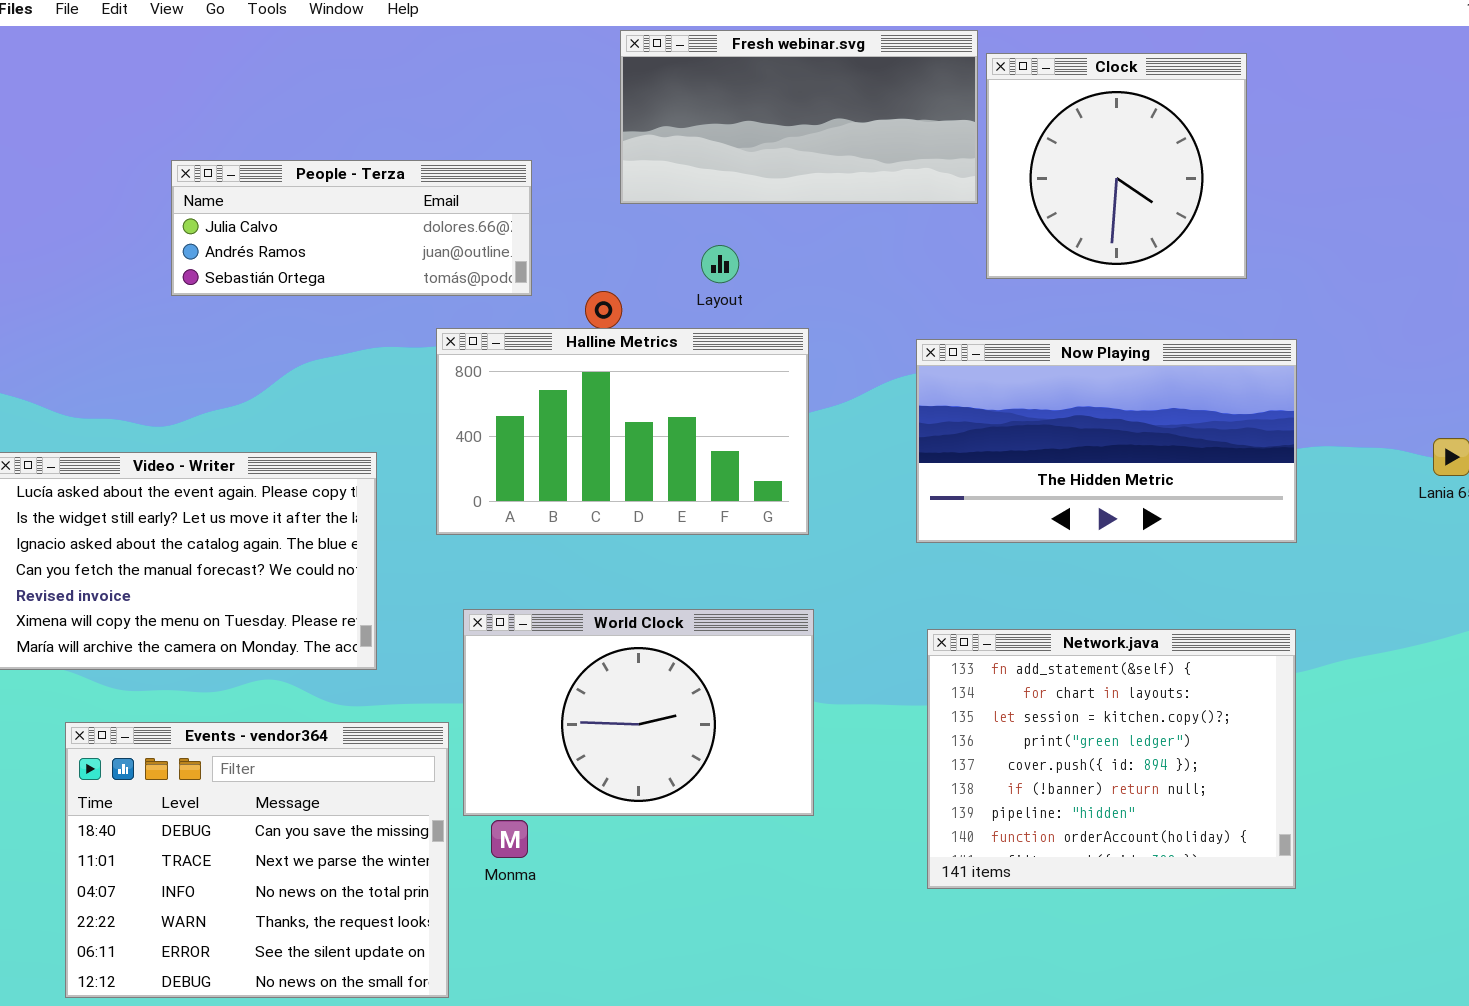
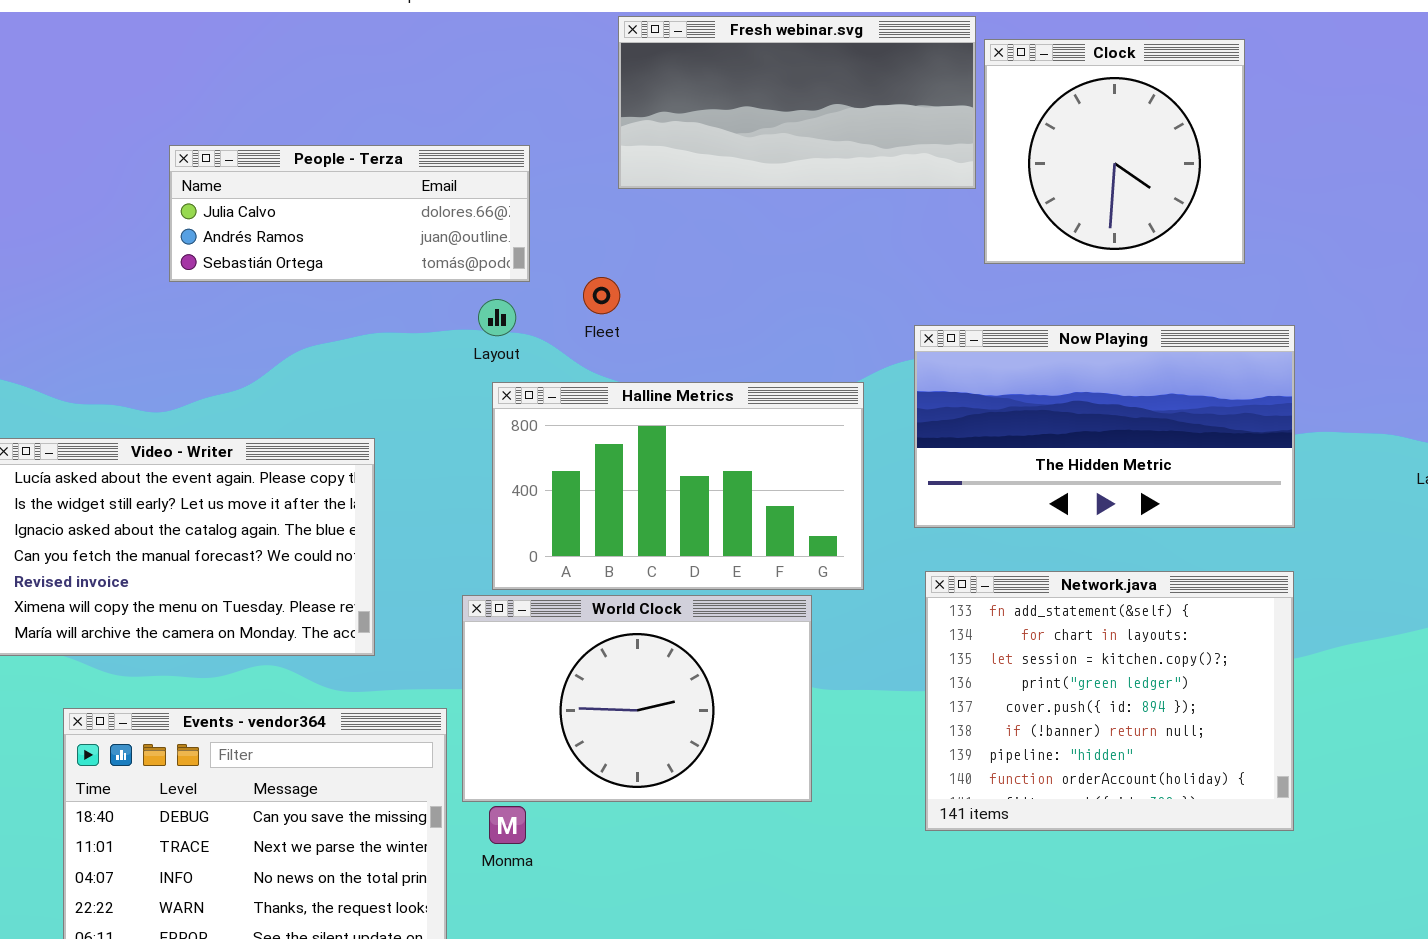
Layout: [701,245,739,283] -> [478,299,516,336], moved
Halline Metrics: [436,328,809,535] -> [492,382,864,590], moved
Network.java: [927,629,1296,889] -> [925,571,1294,831], moved

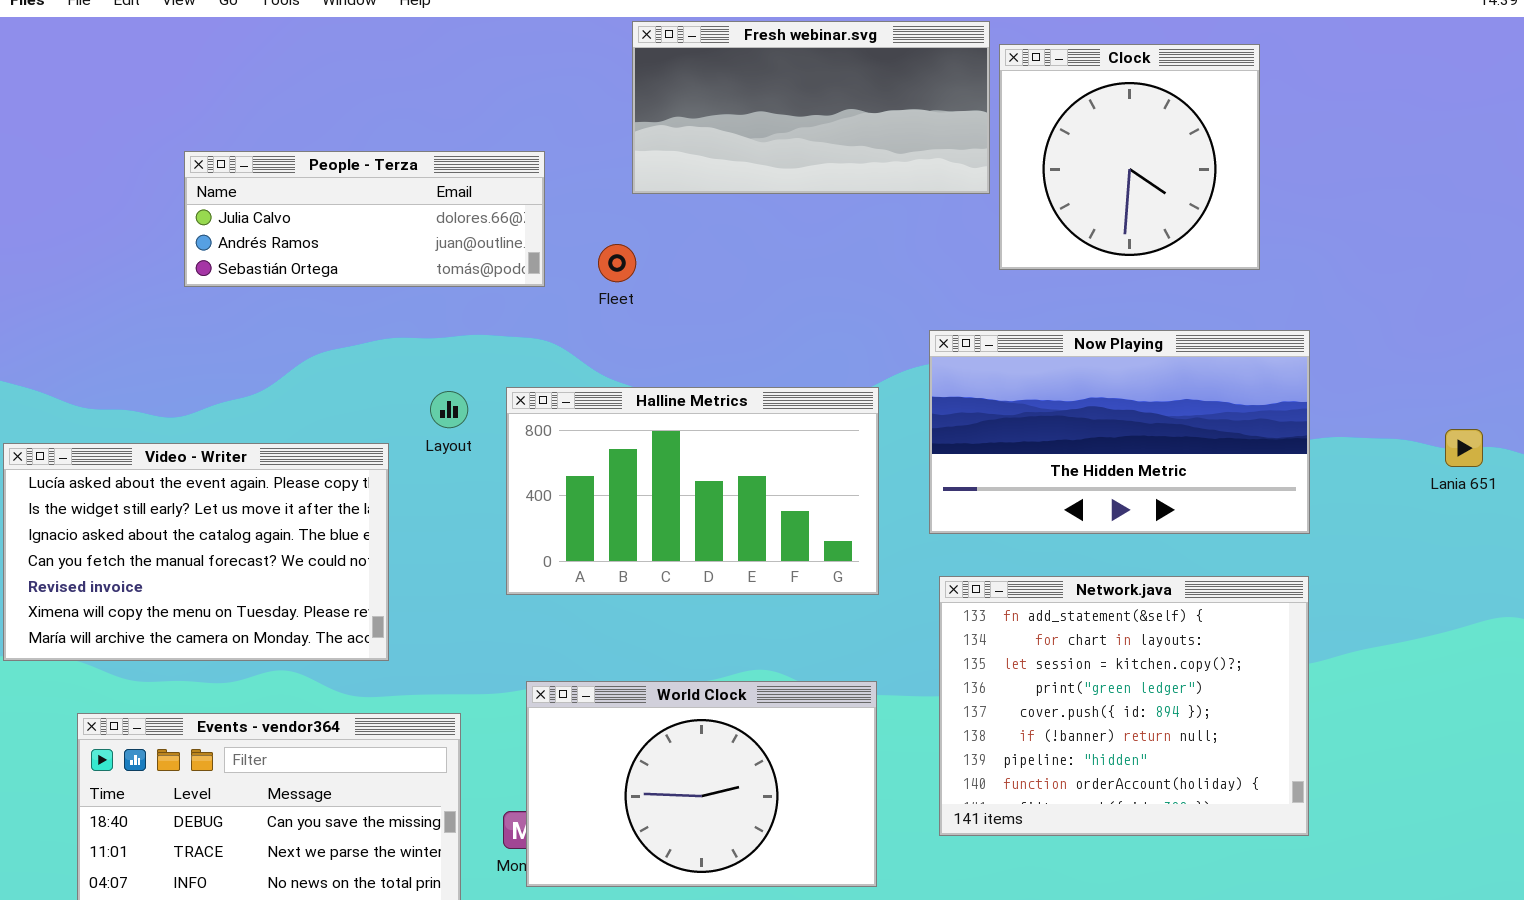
Fleet: [583,277,620,314] -> [598,244,636,282], moved
Layout: [478,299,516,336] -> [430,391,468,428], moved
World Clock: [462,595,812,802] -> [526,681,877,887], moved

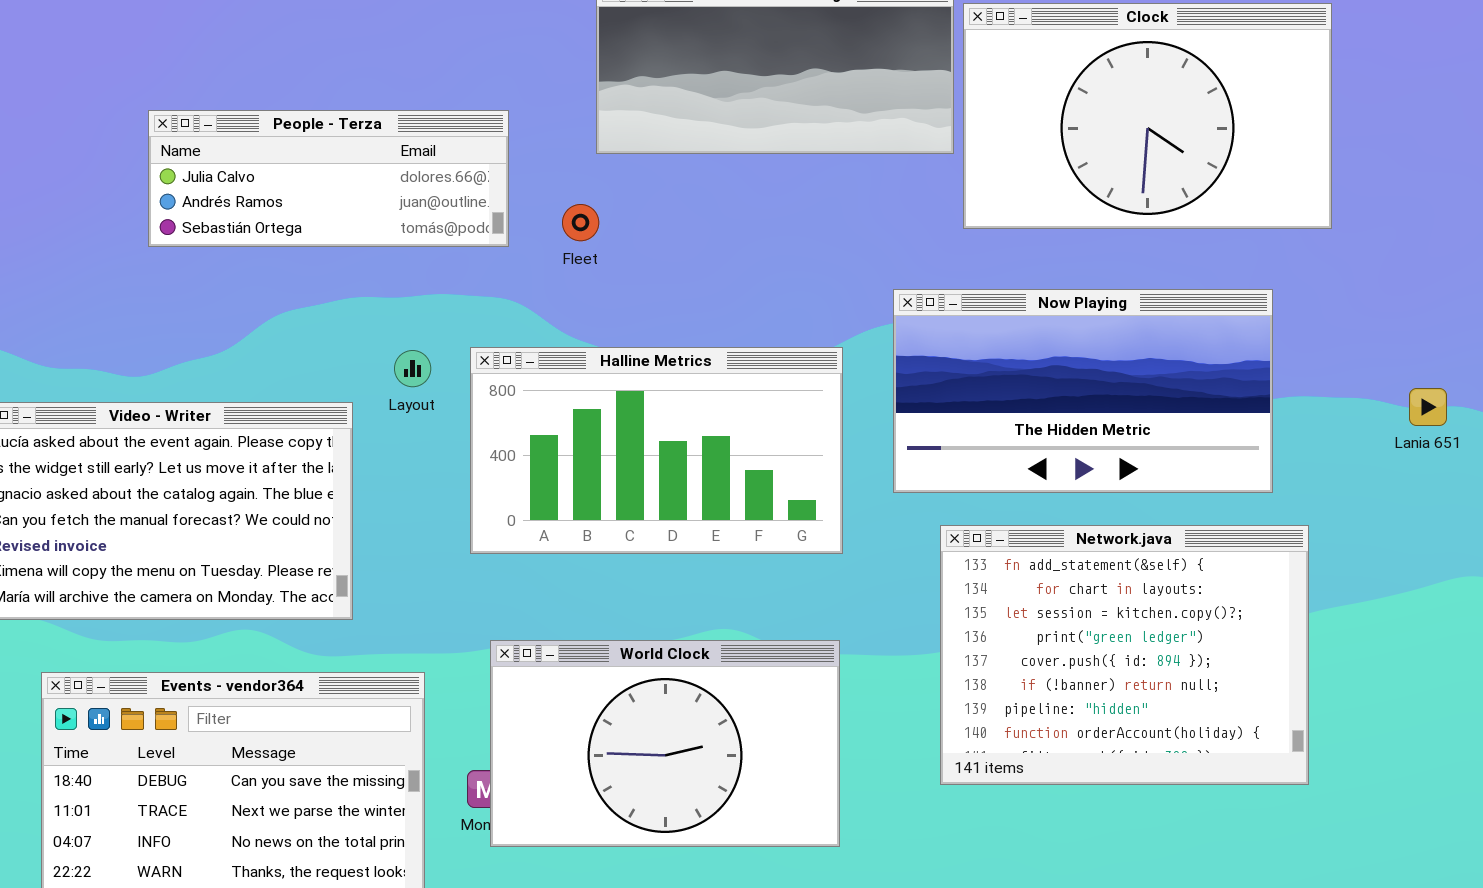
Clock: [999,44,1260,270] -> [963,3,1332,229], resized
Network.java: [939,576,1309,836] -> [940,525,1309,785], moved

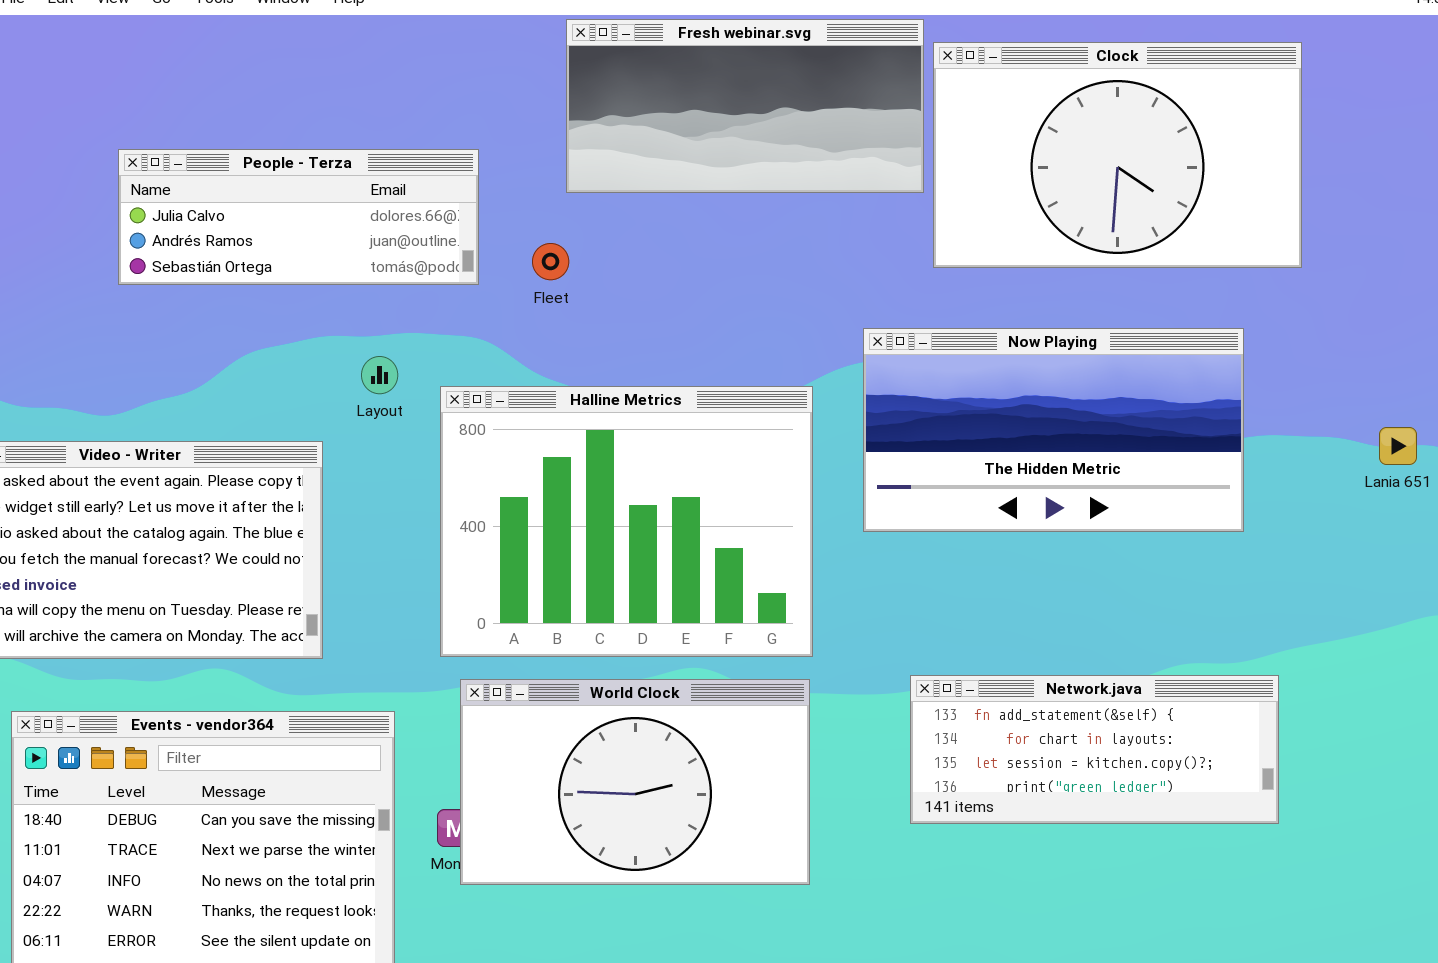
Halline Metrics: [470,347,843,554] -> [440,386,813,657], resized
Layout: [394,350,431,387] -> [361,356,398,394], moved
Network.java: [940,525,1309,785] -> [910,675,1279,824], resized

